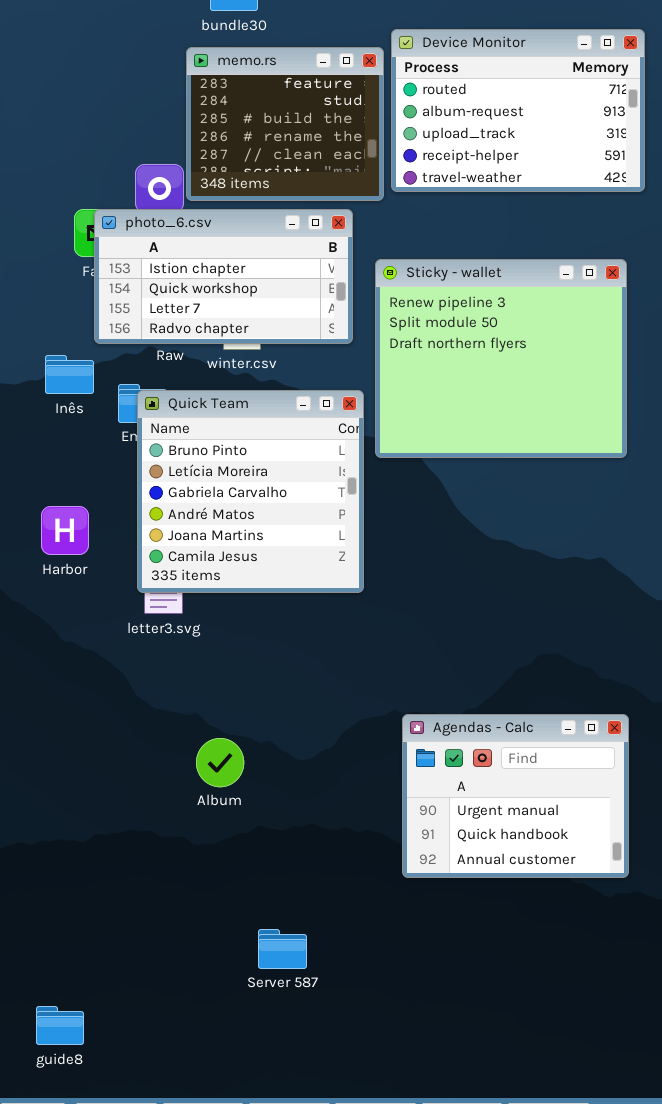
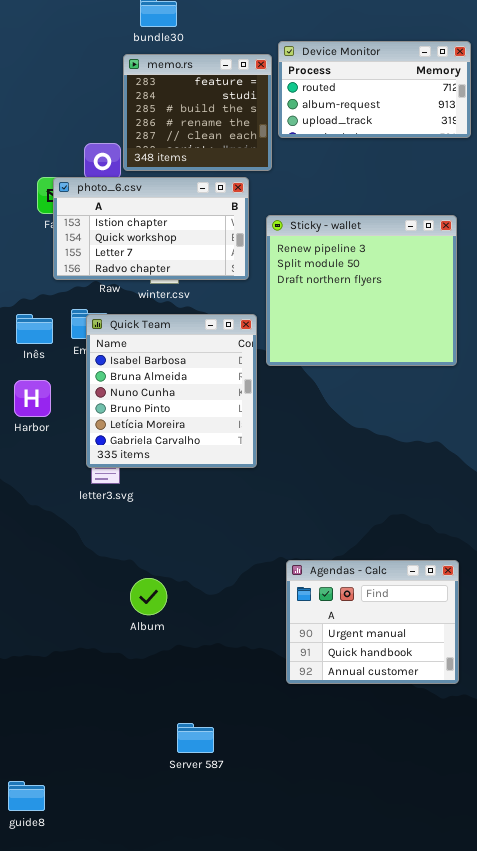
Device Monitor: [391,29,645,192] -> [278,41,471,138], resized
Inês: [45,355,94,394] -> [16,314,53,344], moved
Quick Team: [137,390,364,593] -> [86,314,257,468], scrolled up 3 rows
Harbor: [41,506,89,555] -> [14,380,51,417], moved

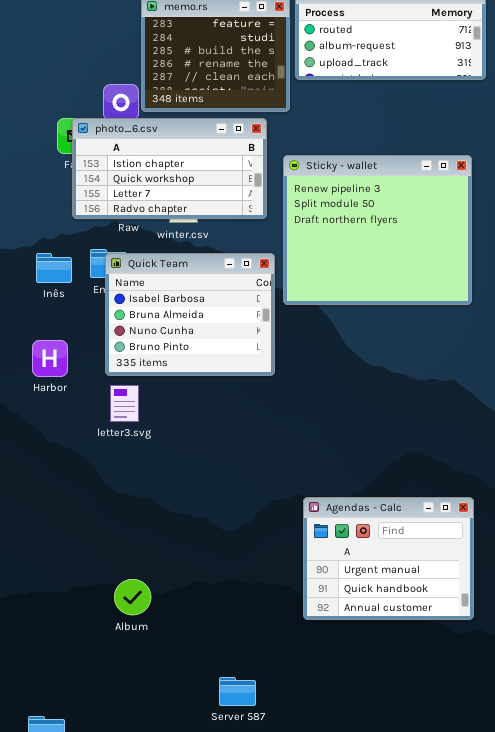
Quick Team: [86,314,257,468] -> [105,253,275,376], resized
Harbor: [14,380,51,417] -> [32,340,68,377], moved
Album: [130,578,167,615] -> [114,579,151,615], moved
Server 587: [177,723,214,753] -> [219,677,256,706], moved

